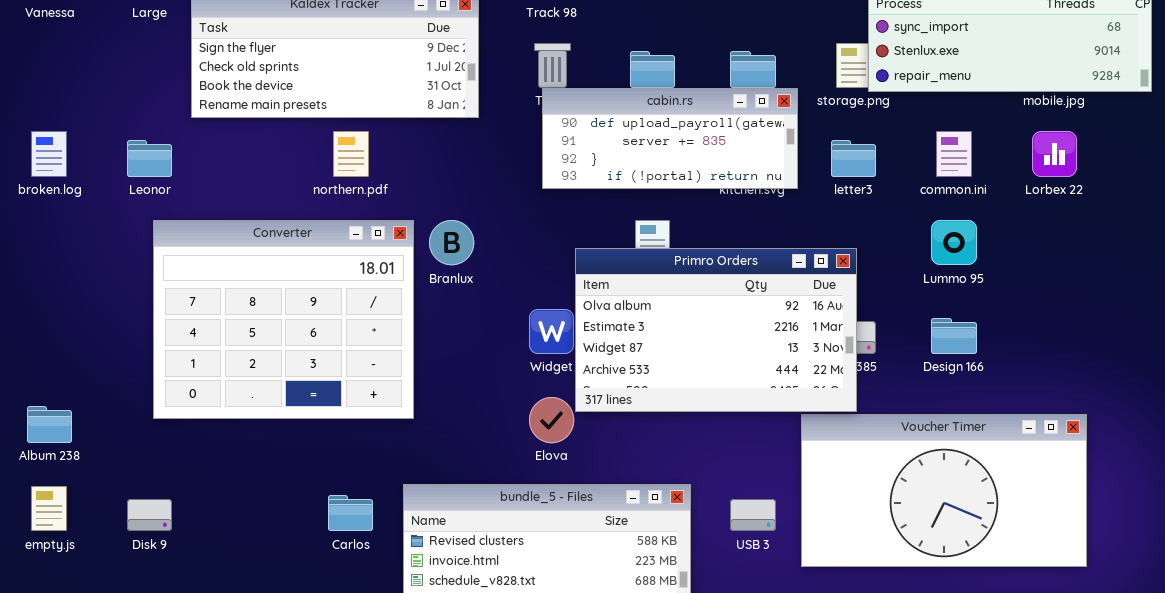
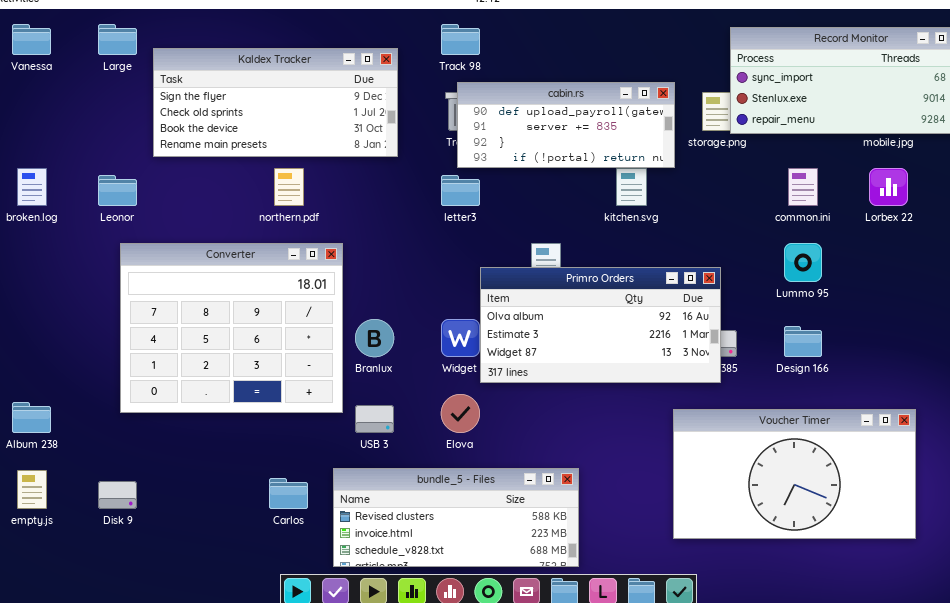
cabin.rs: [542,88,798,189] -> [457,82,675,168], moved
letter3: [831,140,876,177] -> [441,175,480,206], moved
Branlux: [429,220,474,265] -> [355,319,394,357], moved
Primro Orders: [575,248,857,412] -> [480,267,721,383], resized
USB 3: [730,499,776,531] -> [355,405,394,433], moved

